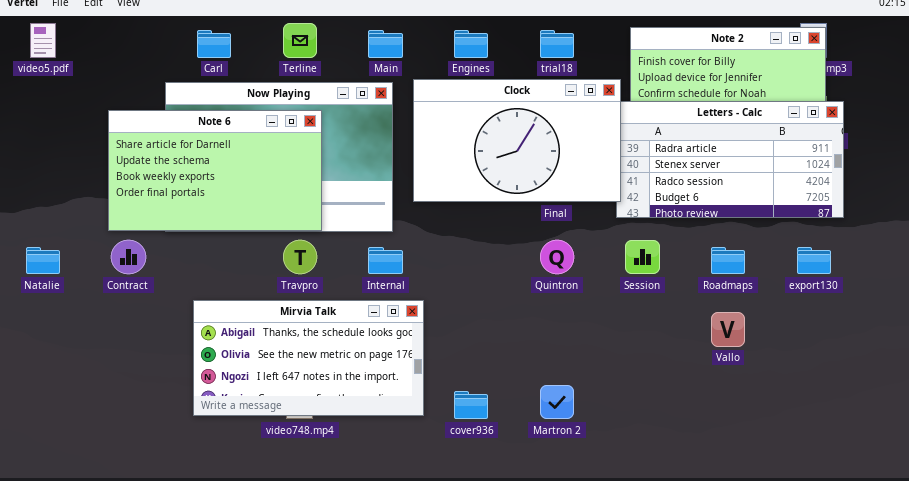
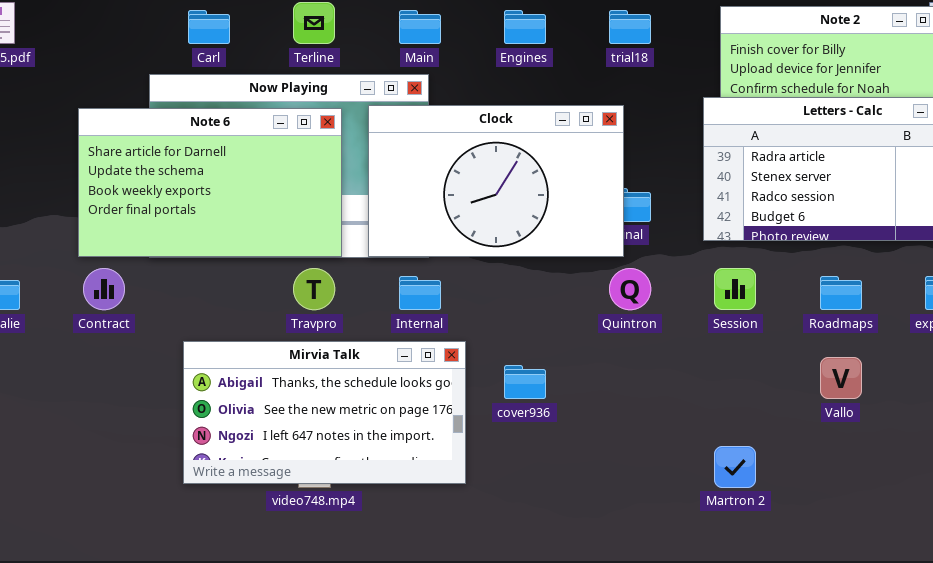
Clock: [413,79,621,202] -> [368,105,624,257], moved
Martron 2: [540,385,574,419] -> [714,446,756,488], moved
cover936: [454,391,488,419] -> [504,365,546,399], moved

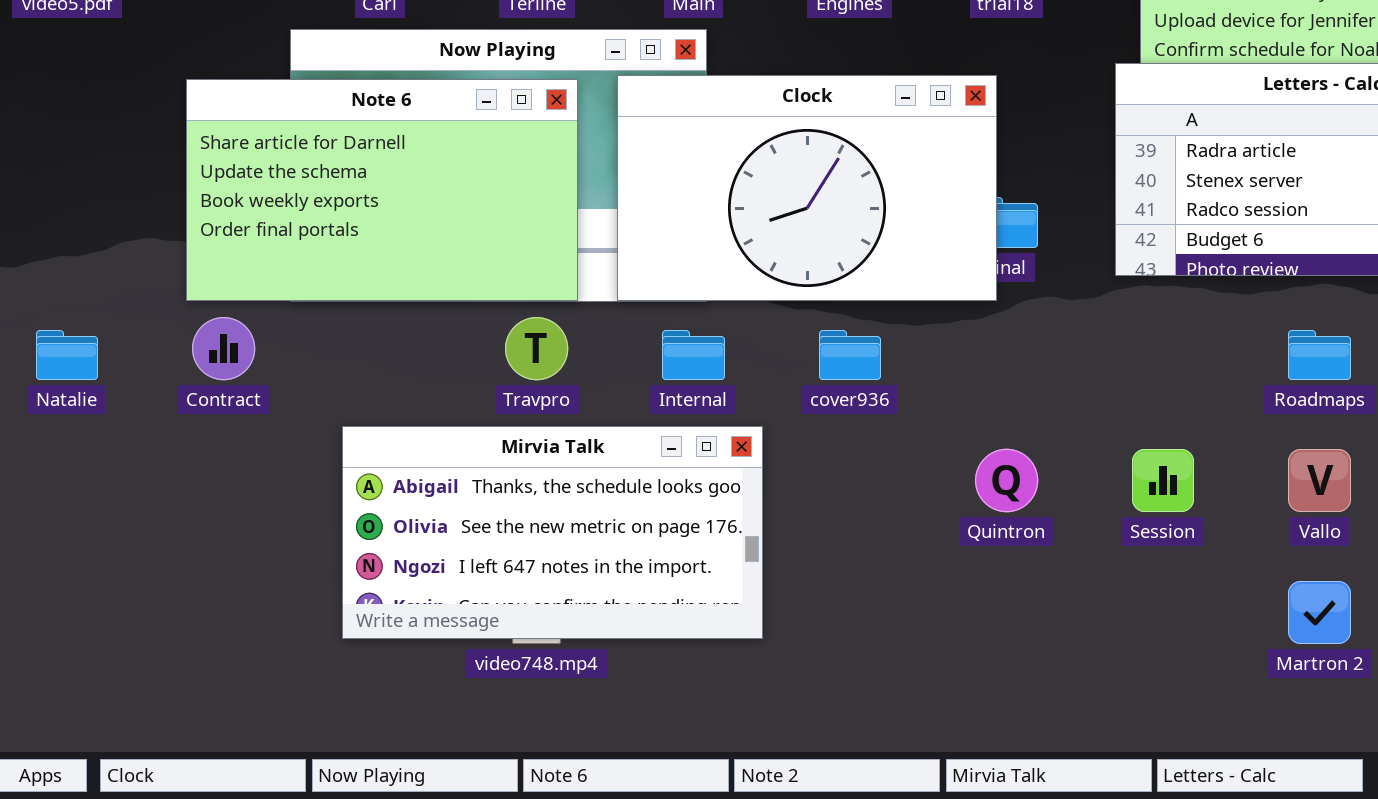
Quintron: [609,268,651,310] -> [975,449,1038,512], moved
Session: [714,268,756,310] -> [1132,449,1194,512], moved
cover936: [504,365,546,399] -> [819,330,881,380], moved
Martron 2: [714,446,756,488] -> [1288,581,1351,644], moved

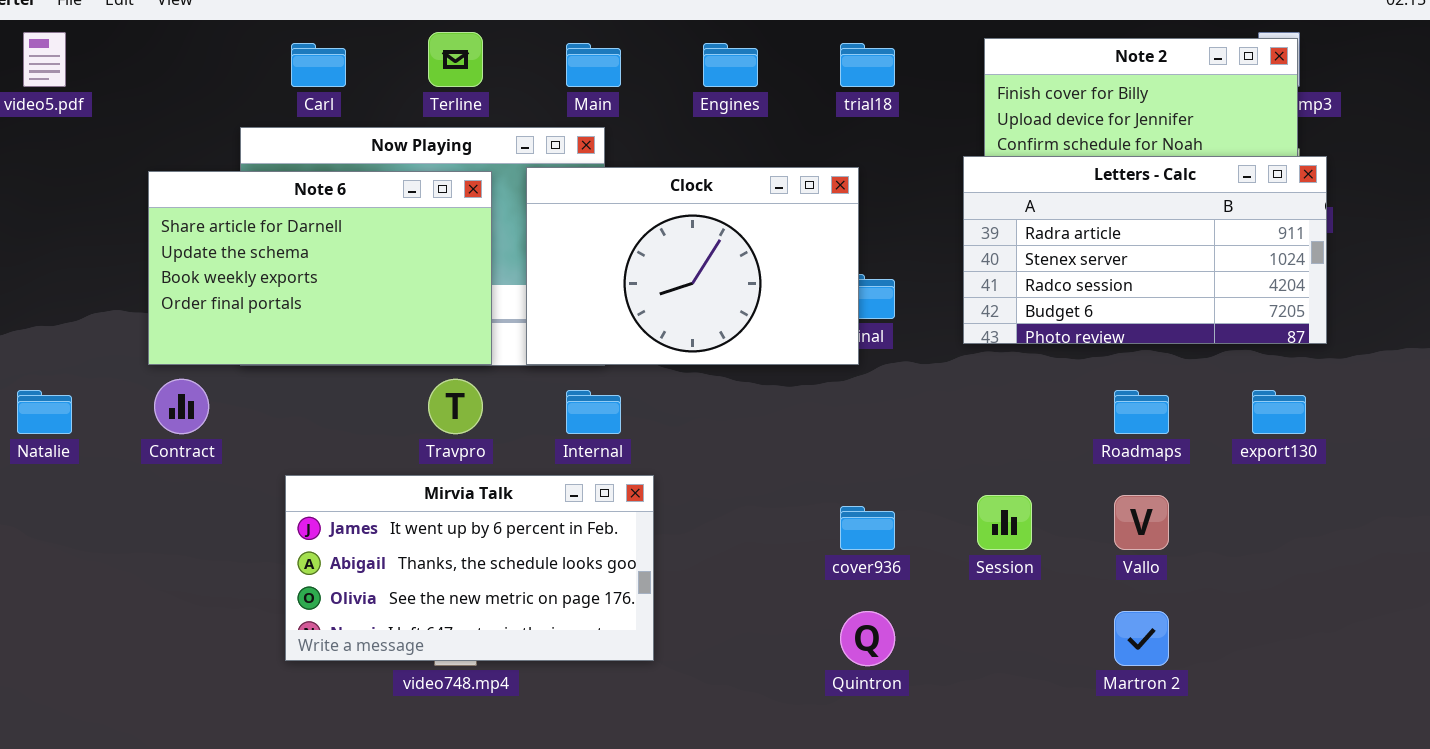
cover936: [819,330,881,380] -> [840,506,895,550], moved
Mirvia Talk: [342,426,763,639] -> [285,475,654,661], scrolled up 1 row
Quintron: [975,449,1038,512] -> [840,611,895,666], moved

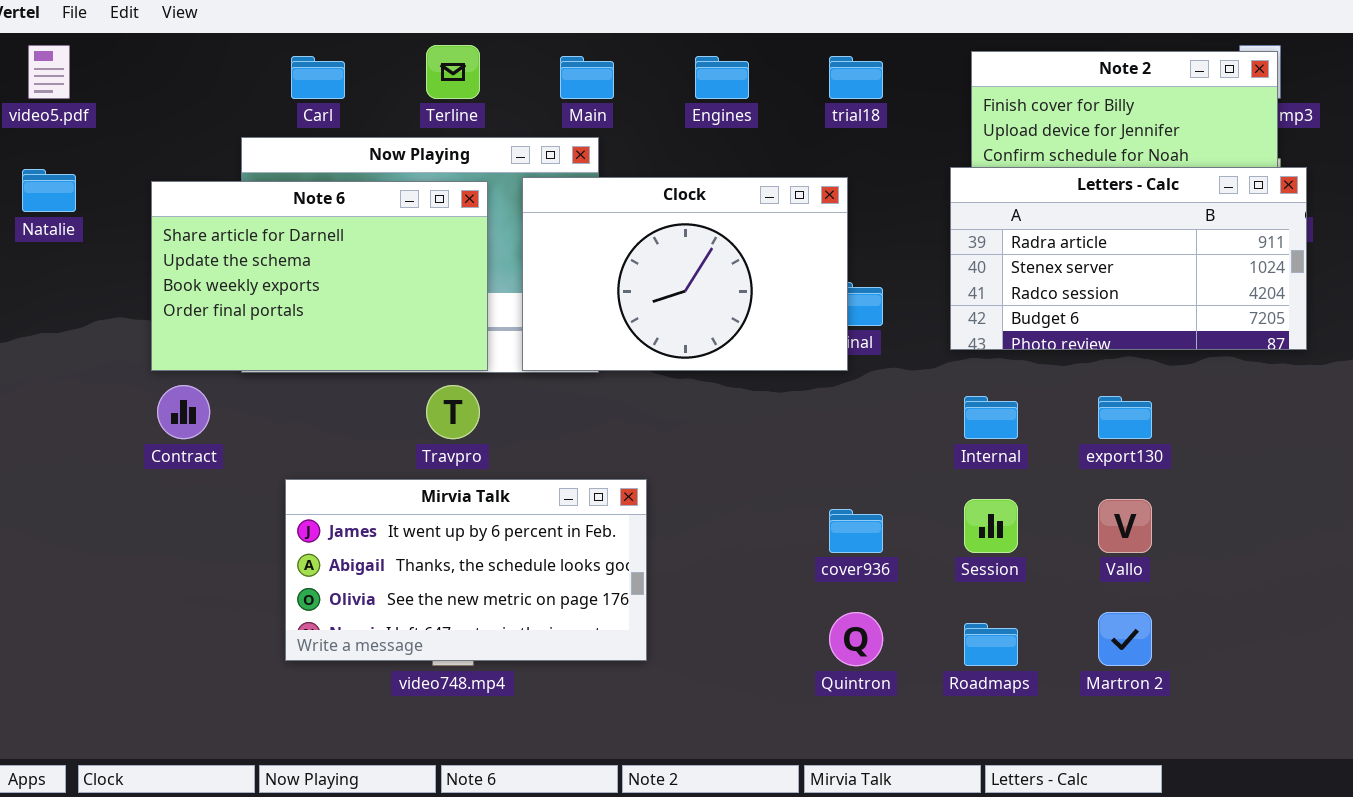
Natalie: [17,390,72,434] -> [22,169,76,212], moved
Internal: [566,390,621,434] -> [964,396,1018,439], moved
Roadmaps: [1114,390,1169,434] -> [964,623,1018,666], moved
export130: [1252,390,1306,434] -> [1098,396,1152,439], moved

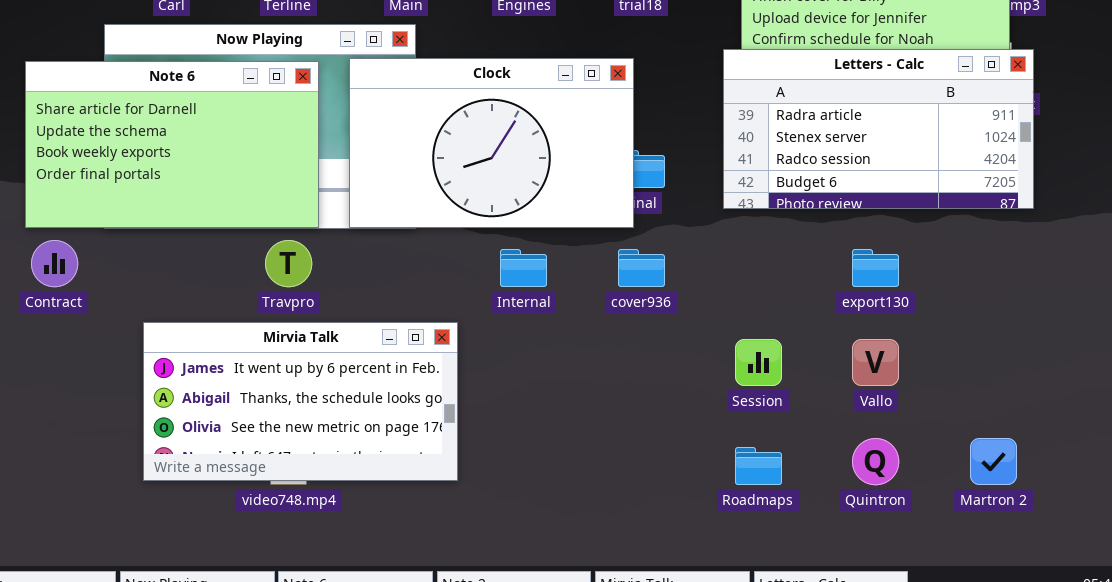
Internal: [964,396,1018,439] -> [500,249,547,287], moved
cover936: [829,509,883,553] -> [618,249,665,287], moved
Quintron: [829,612,883,666] -> [852,438,899,485], moved
Martron 2: [1098,612,1152,666] -> [970,438,1017,485], moved

